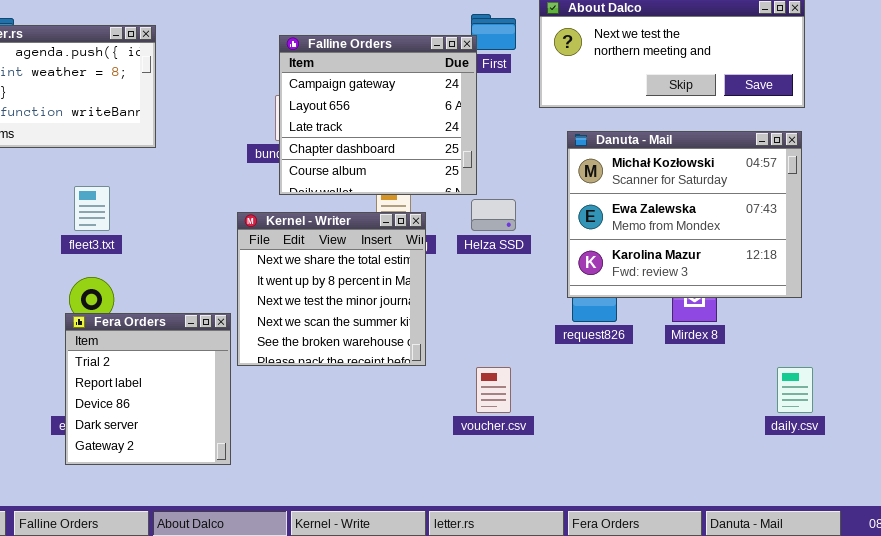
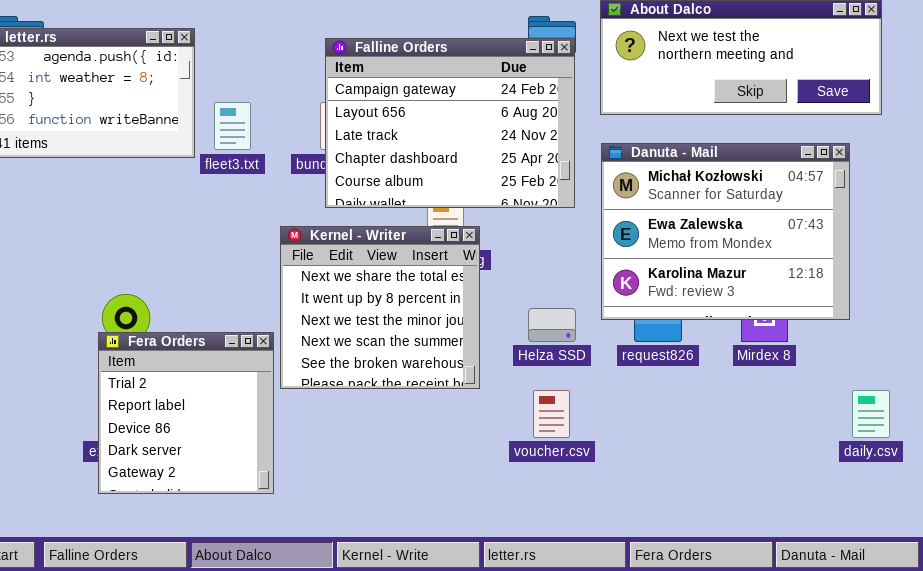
Falline Orders: [279,35,477,195] -> [325,38,575,208], resized
Danuta - Mail: [567,131,802,298] -> [601,143,850,320], moved
fleet3.txt: [74,186,110,231] -> [214,102,251,150], moved
Helza SSD: [471,199,516,231] -> [528,308,576,342], moved

